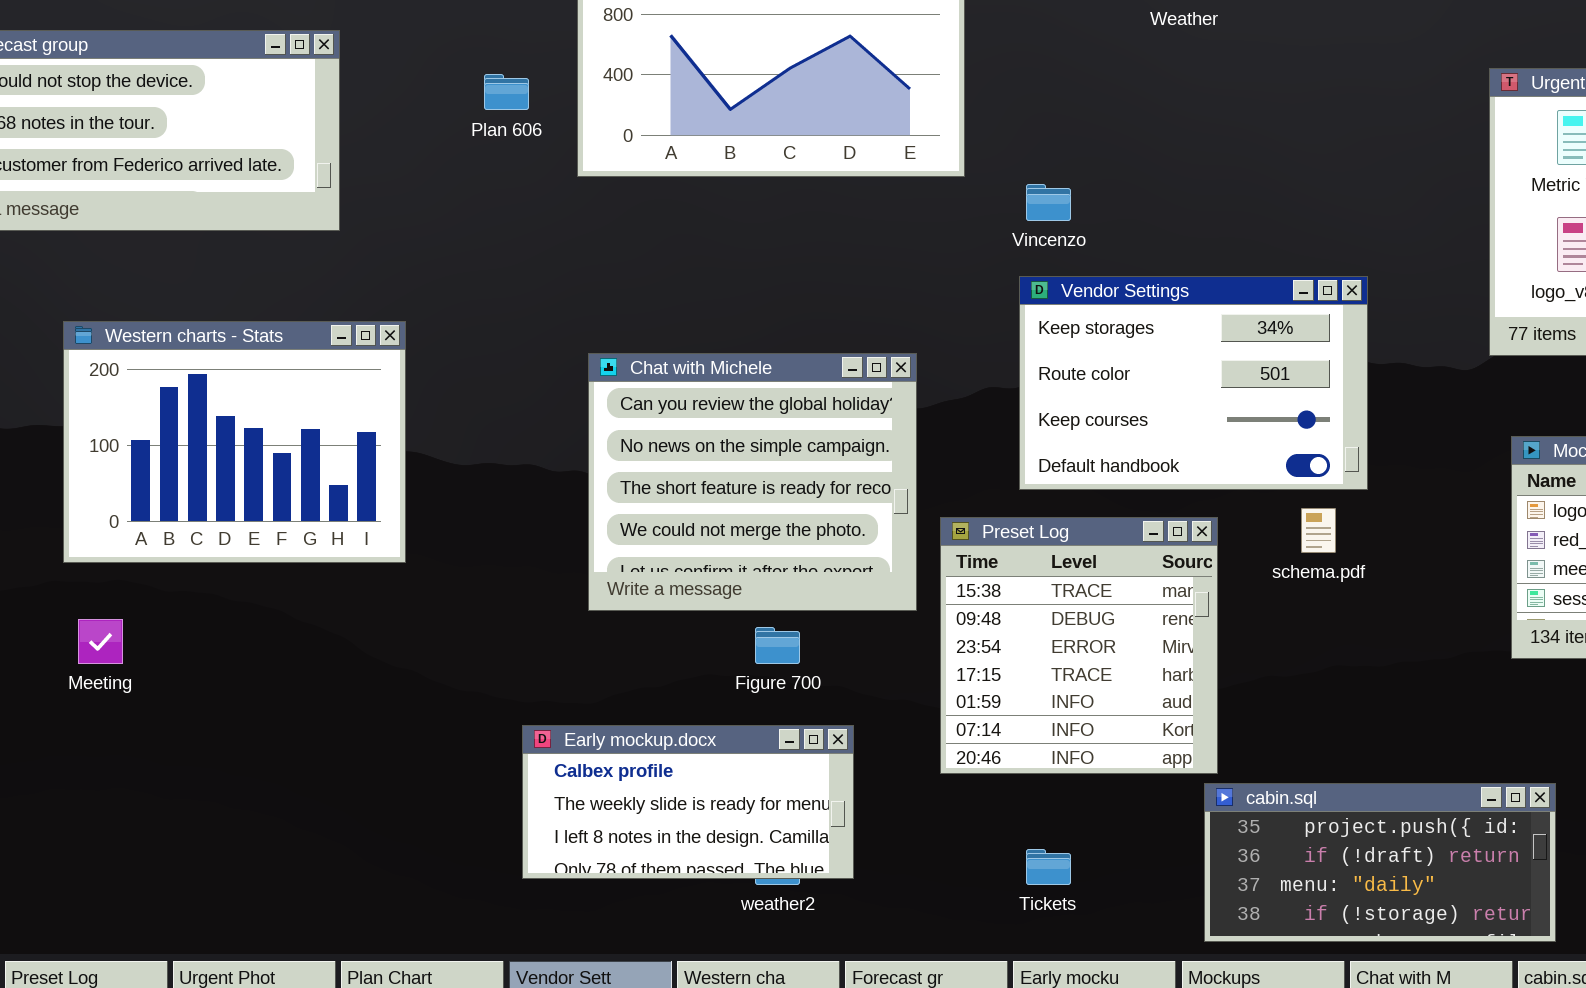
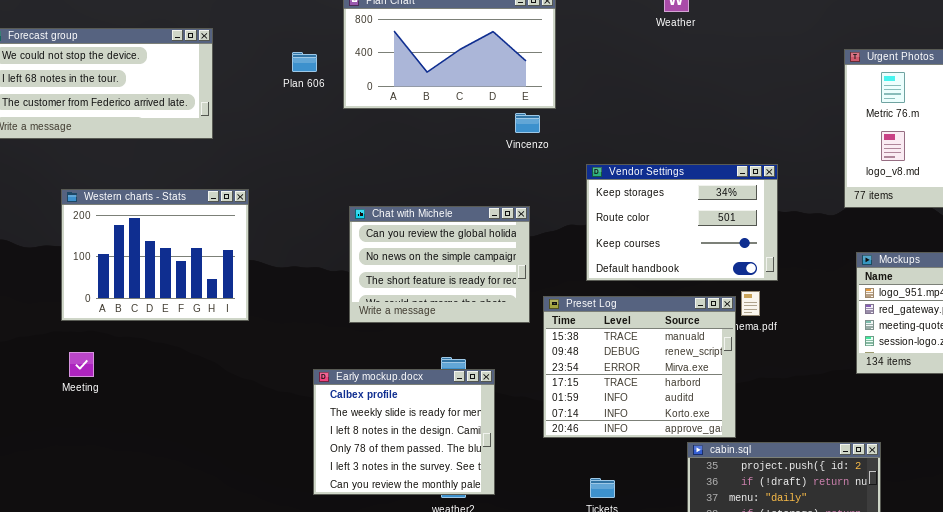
Vincenzo: [1026,184,1071,221] -> [515,113,540,133], moved
Chat with Michele: [588,353,917,611] -> [349,206,530,323], resized
Preset Log: [940,517,1218,774] -> [543,296,736,438], resized
Early mockup.docx: [522,725,854,879] -> [313,369,495,495], resized

